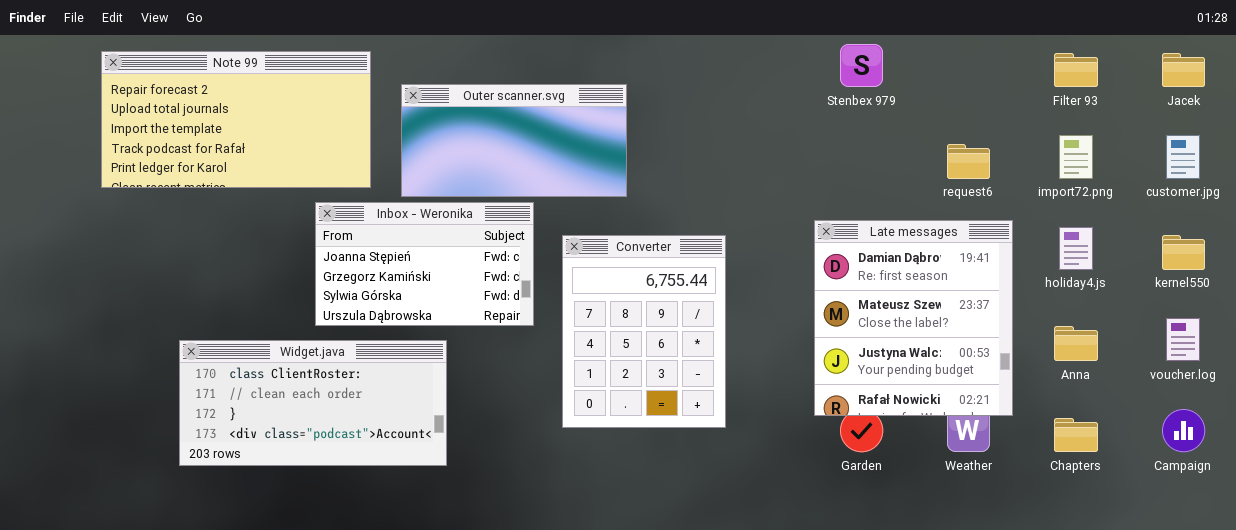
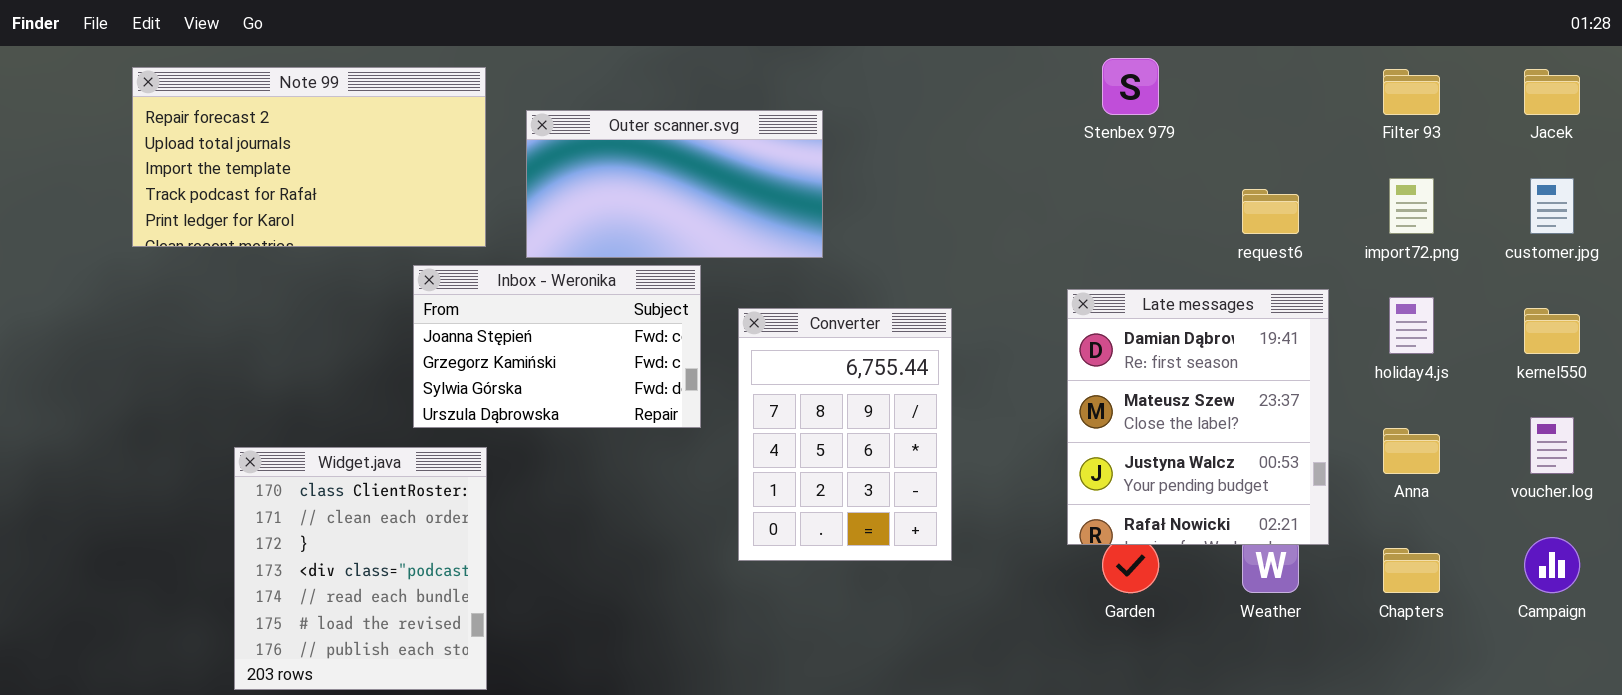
Widget.java: [179,340,447,466] -> [234,447,487,690], resized

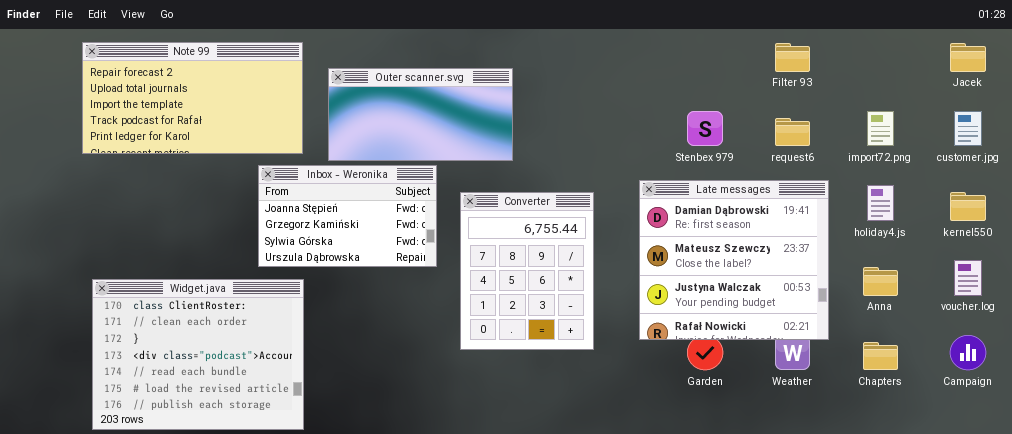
Stenbex 979: [1102,58,1159,115] -> [687,111,723,146], moved
Filter 93: [1383,69,1440,115] -> [775,43,810,72], moved
Late messages: [1067,289,1329,545] -> [639,180,829,340], resized
Widget.java: [234,447,487,690] -> [92,279,304,430], resized

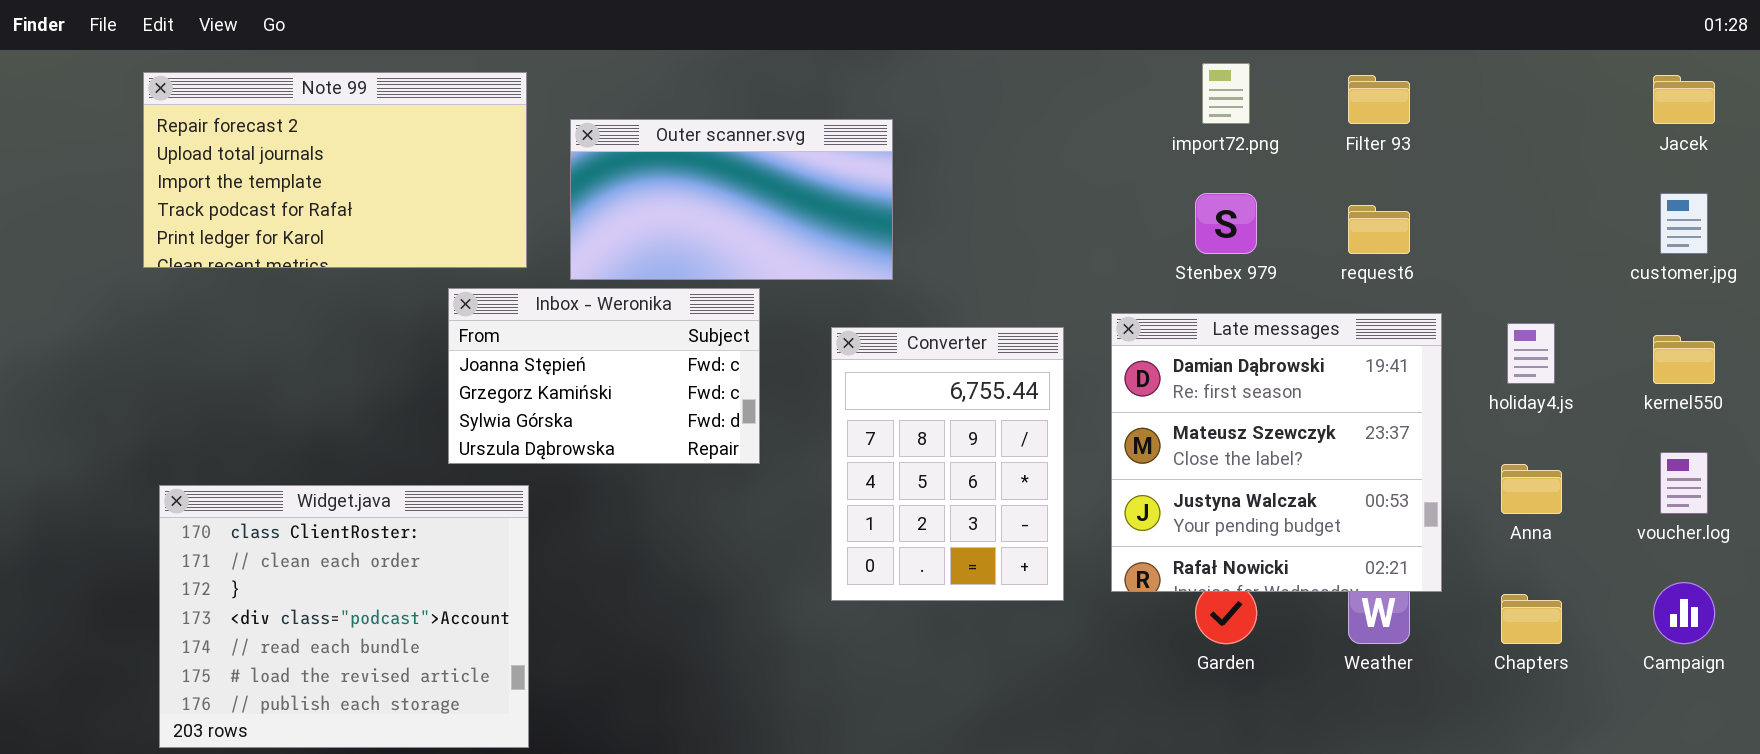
import72.png: [867,111,894,146] -> [1202,63,1250,124], moved
Converter: [460,192,594,350] -> [831,327,1064,601], moved

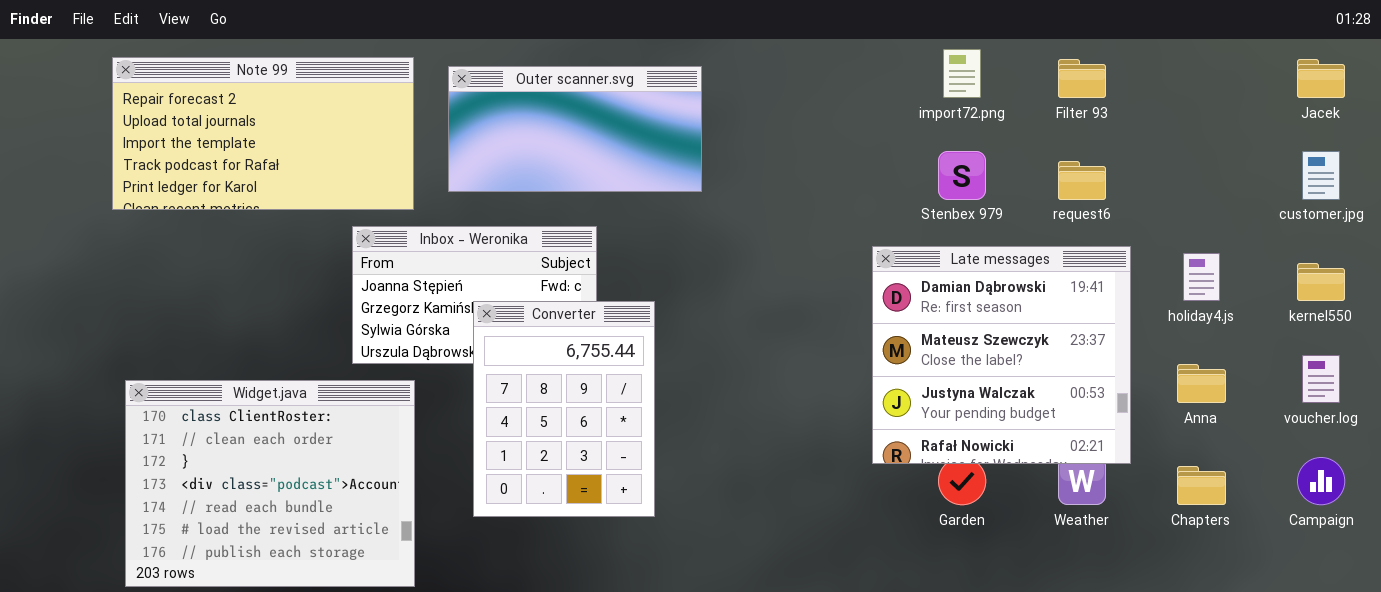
Outer scanner.svg: [570,119,893,280] -> [448,66,702,192], moved
Converter: [831,327,1064,601] -> [473,301,655,517], moved

